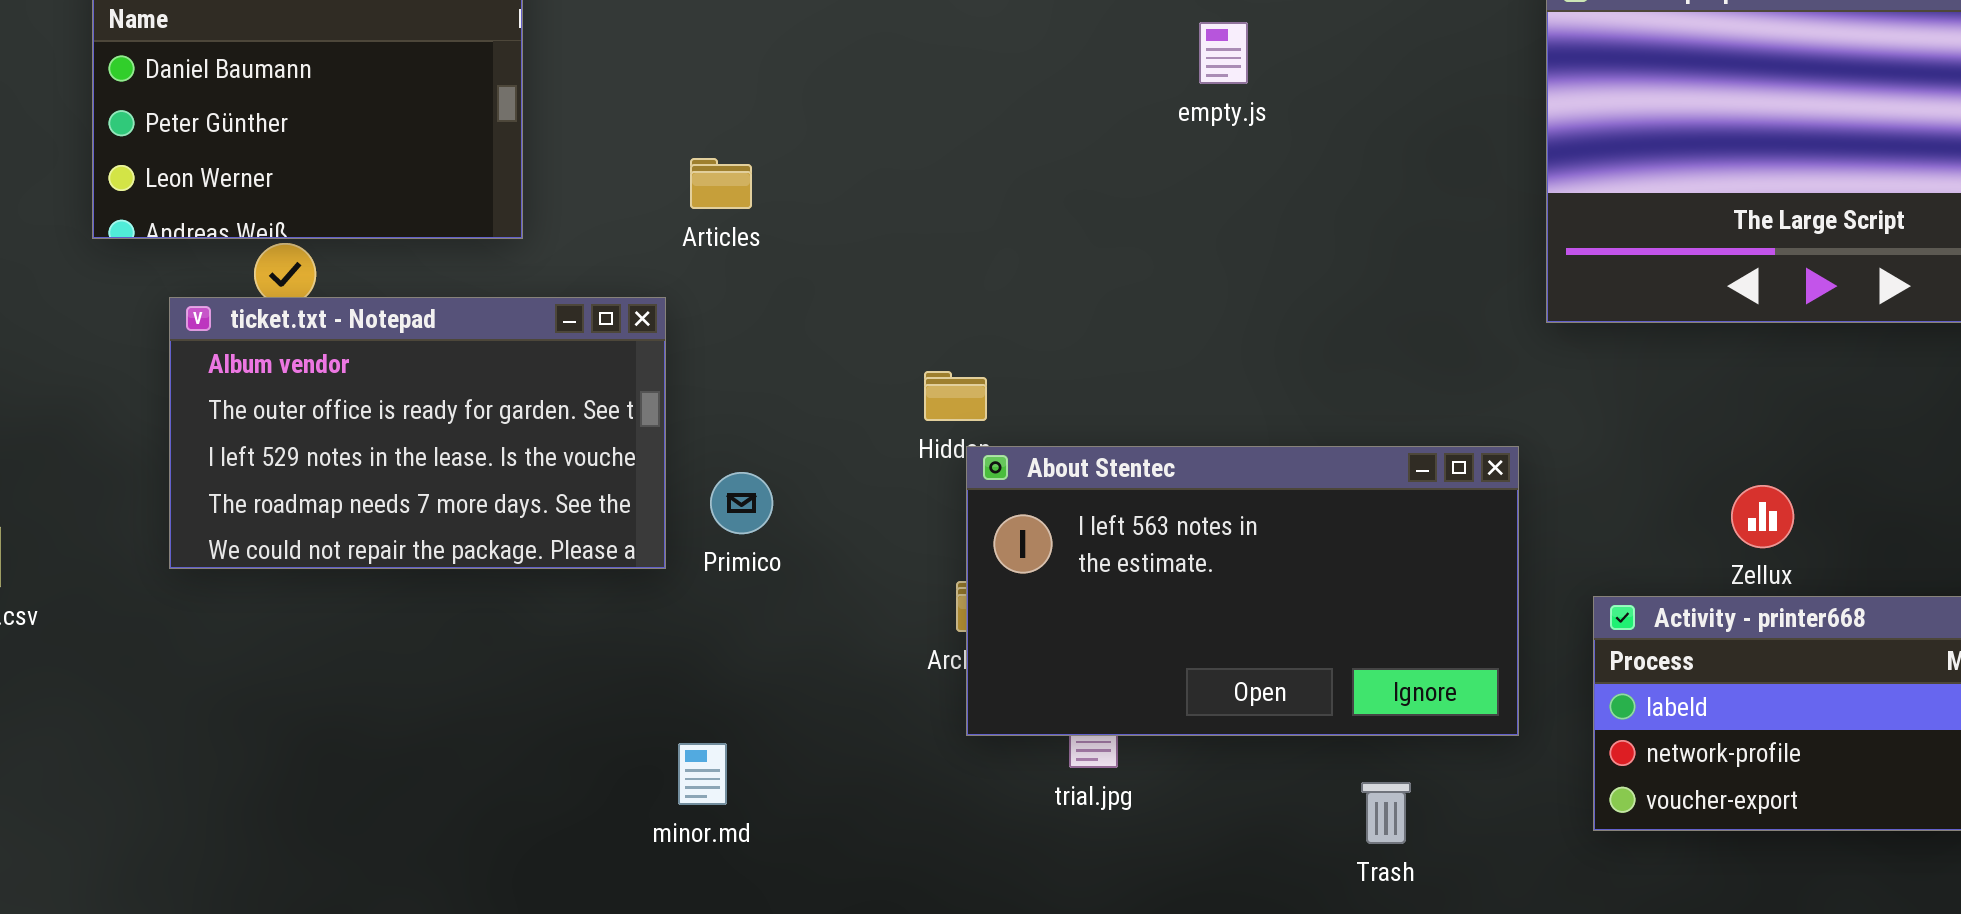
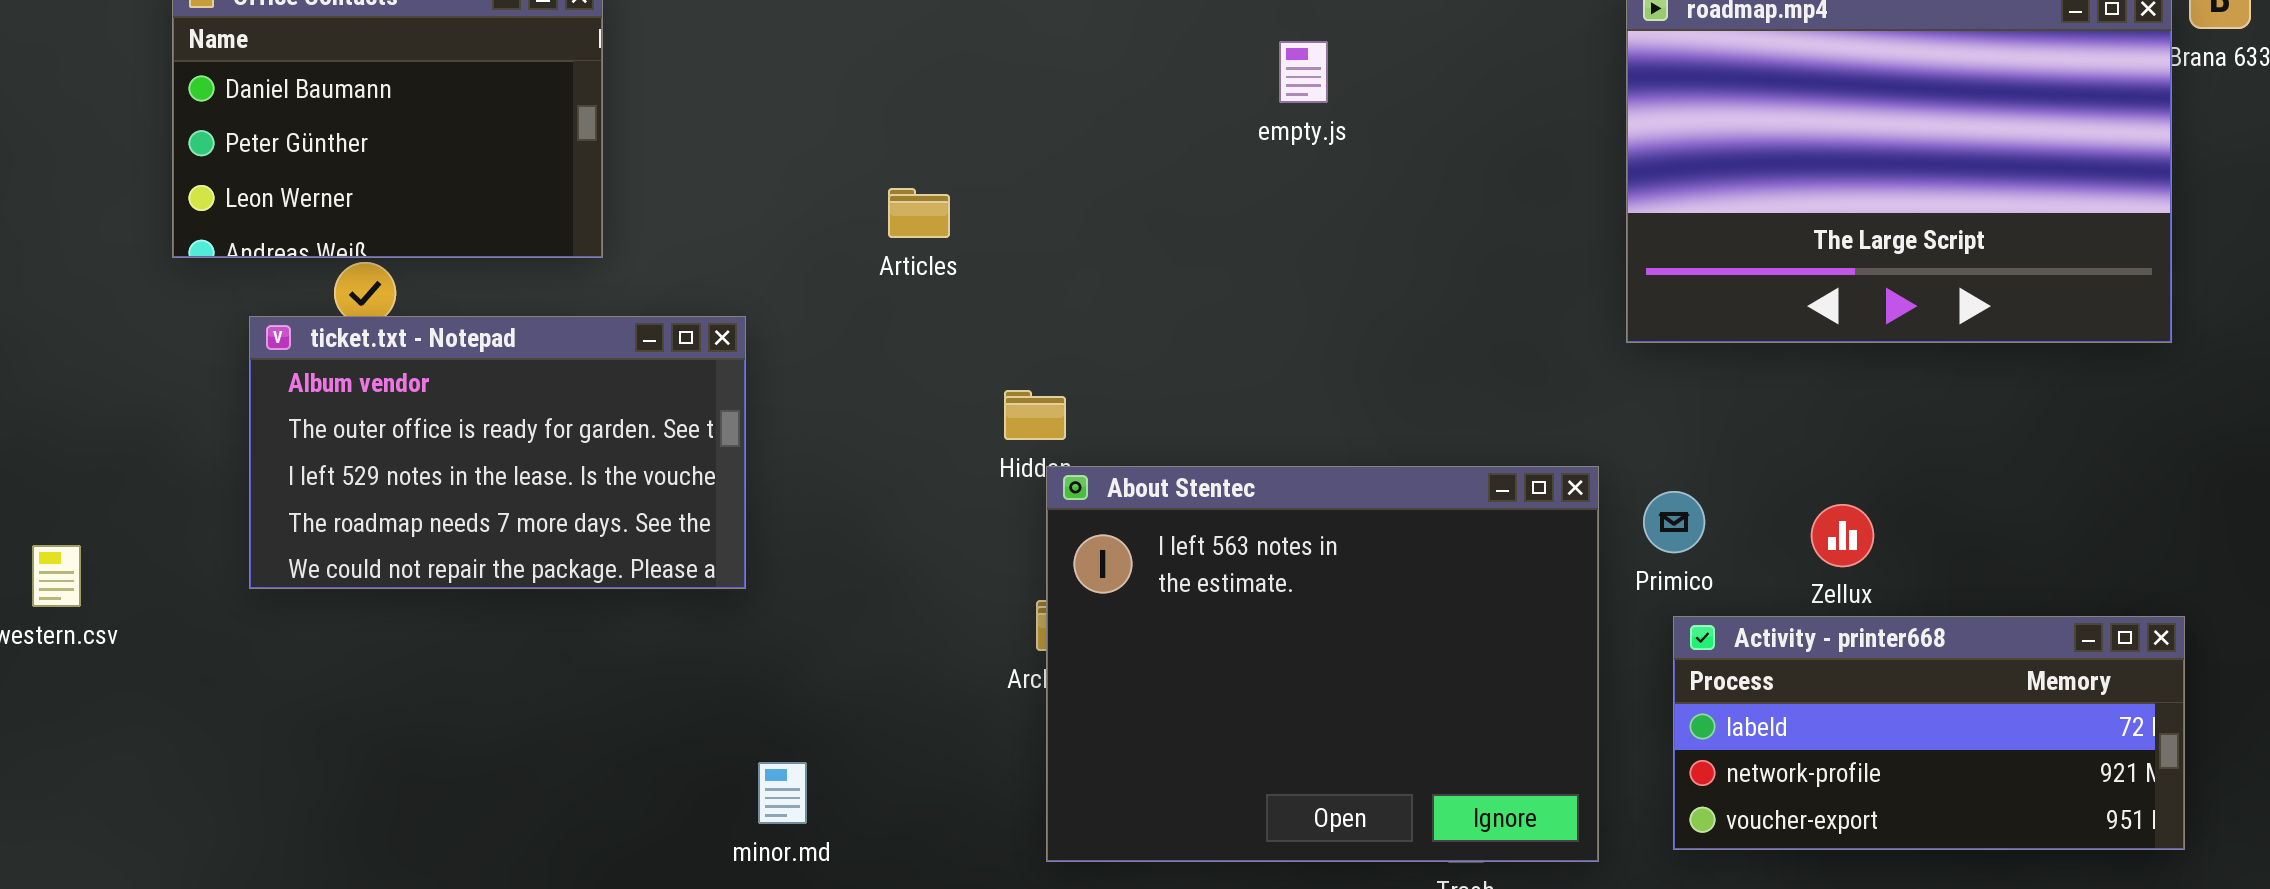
Articles: [690,158,752,209] -> [888,188,950,238], moved
About Stentec: [966,446,1519,736] -> [1046,466,1599,862], resized
Primico: [710,472,773,534] -> [1643,491,1705,553], moved

